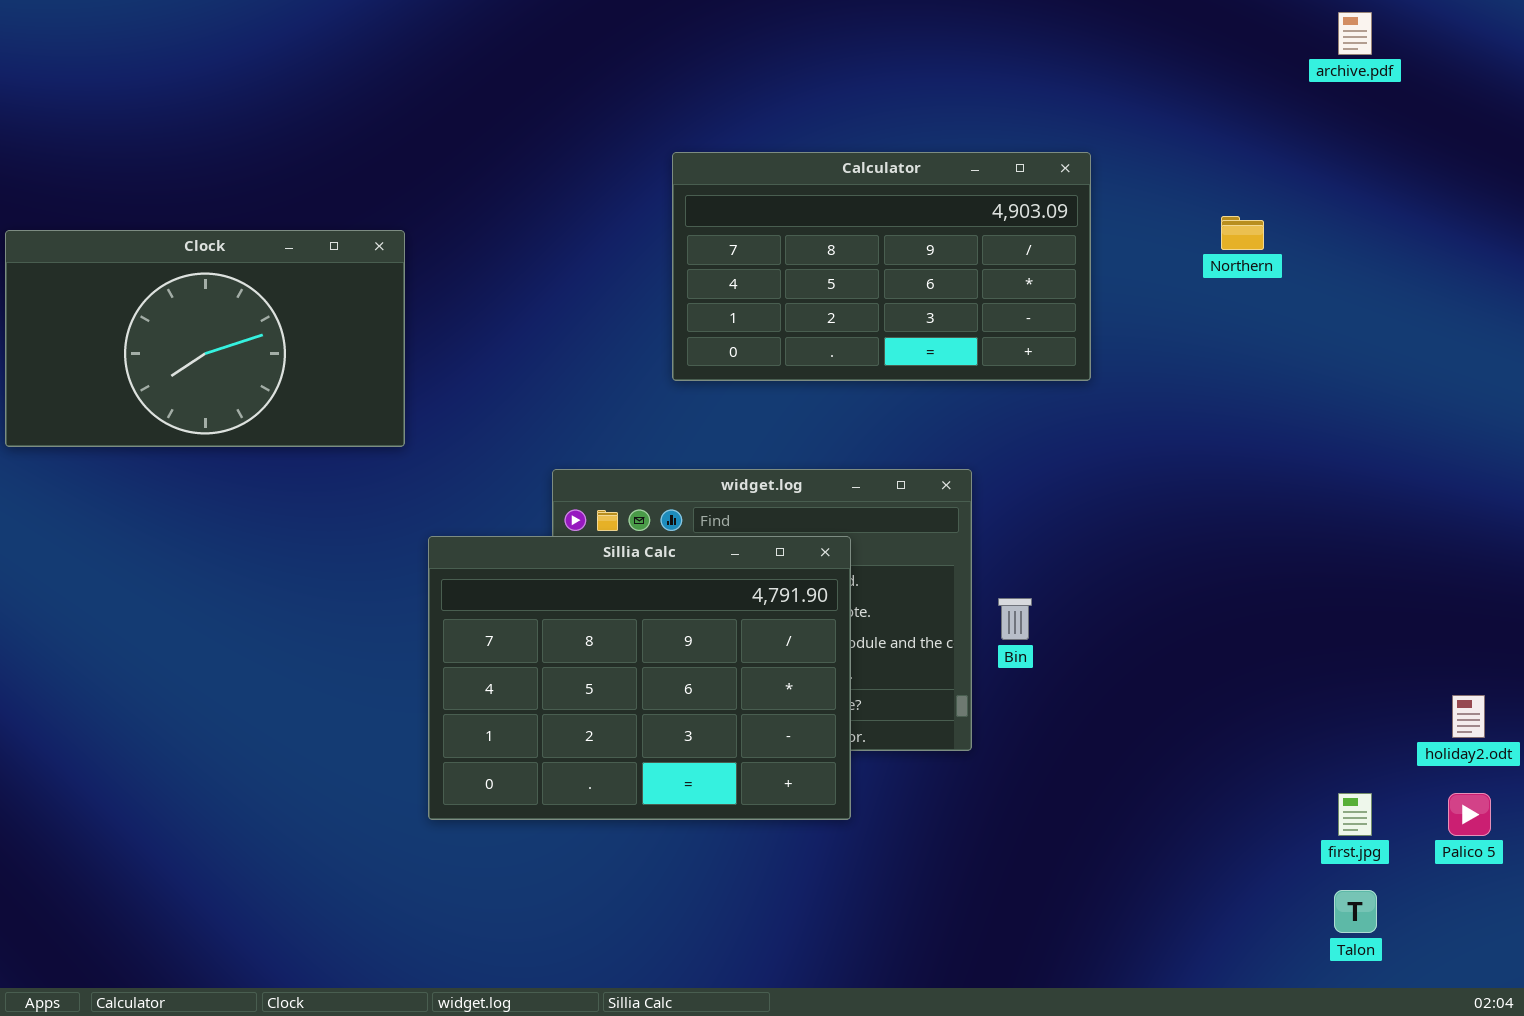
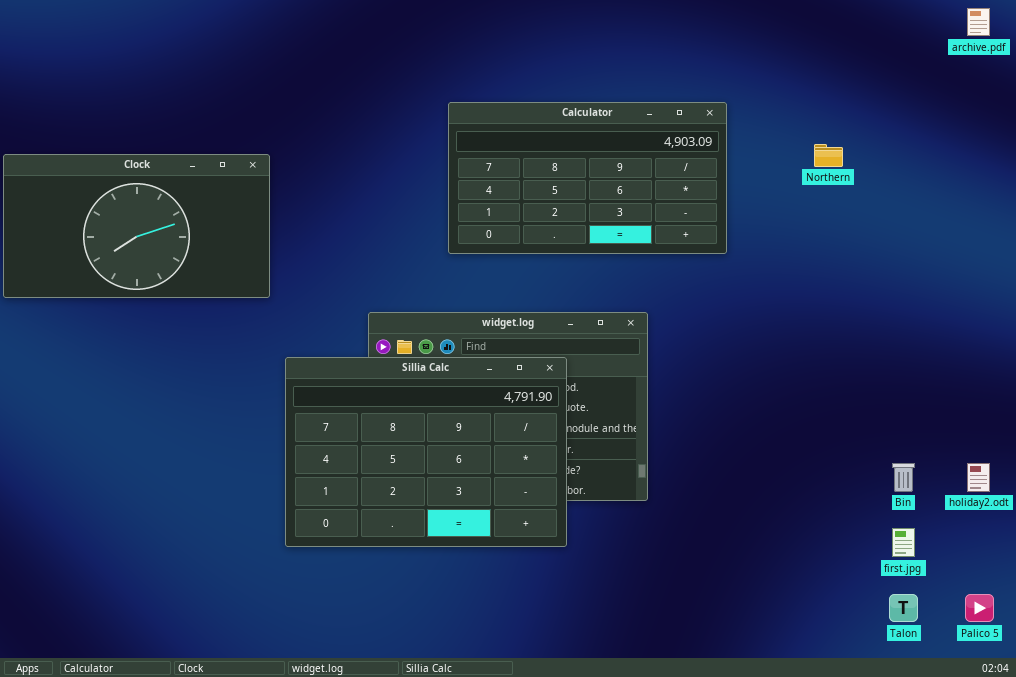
archive.pdf: [1338,12,1372,55] -> [967,8,990,36], moved
Bin: [998,598,1032,640] -> [892,463,915,492], moved
Palico 5: [1448,793,1491,836] -> [965,594,994,622], moved

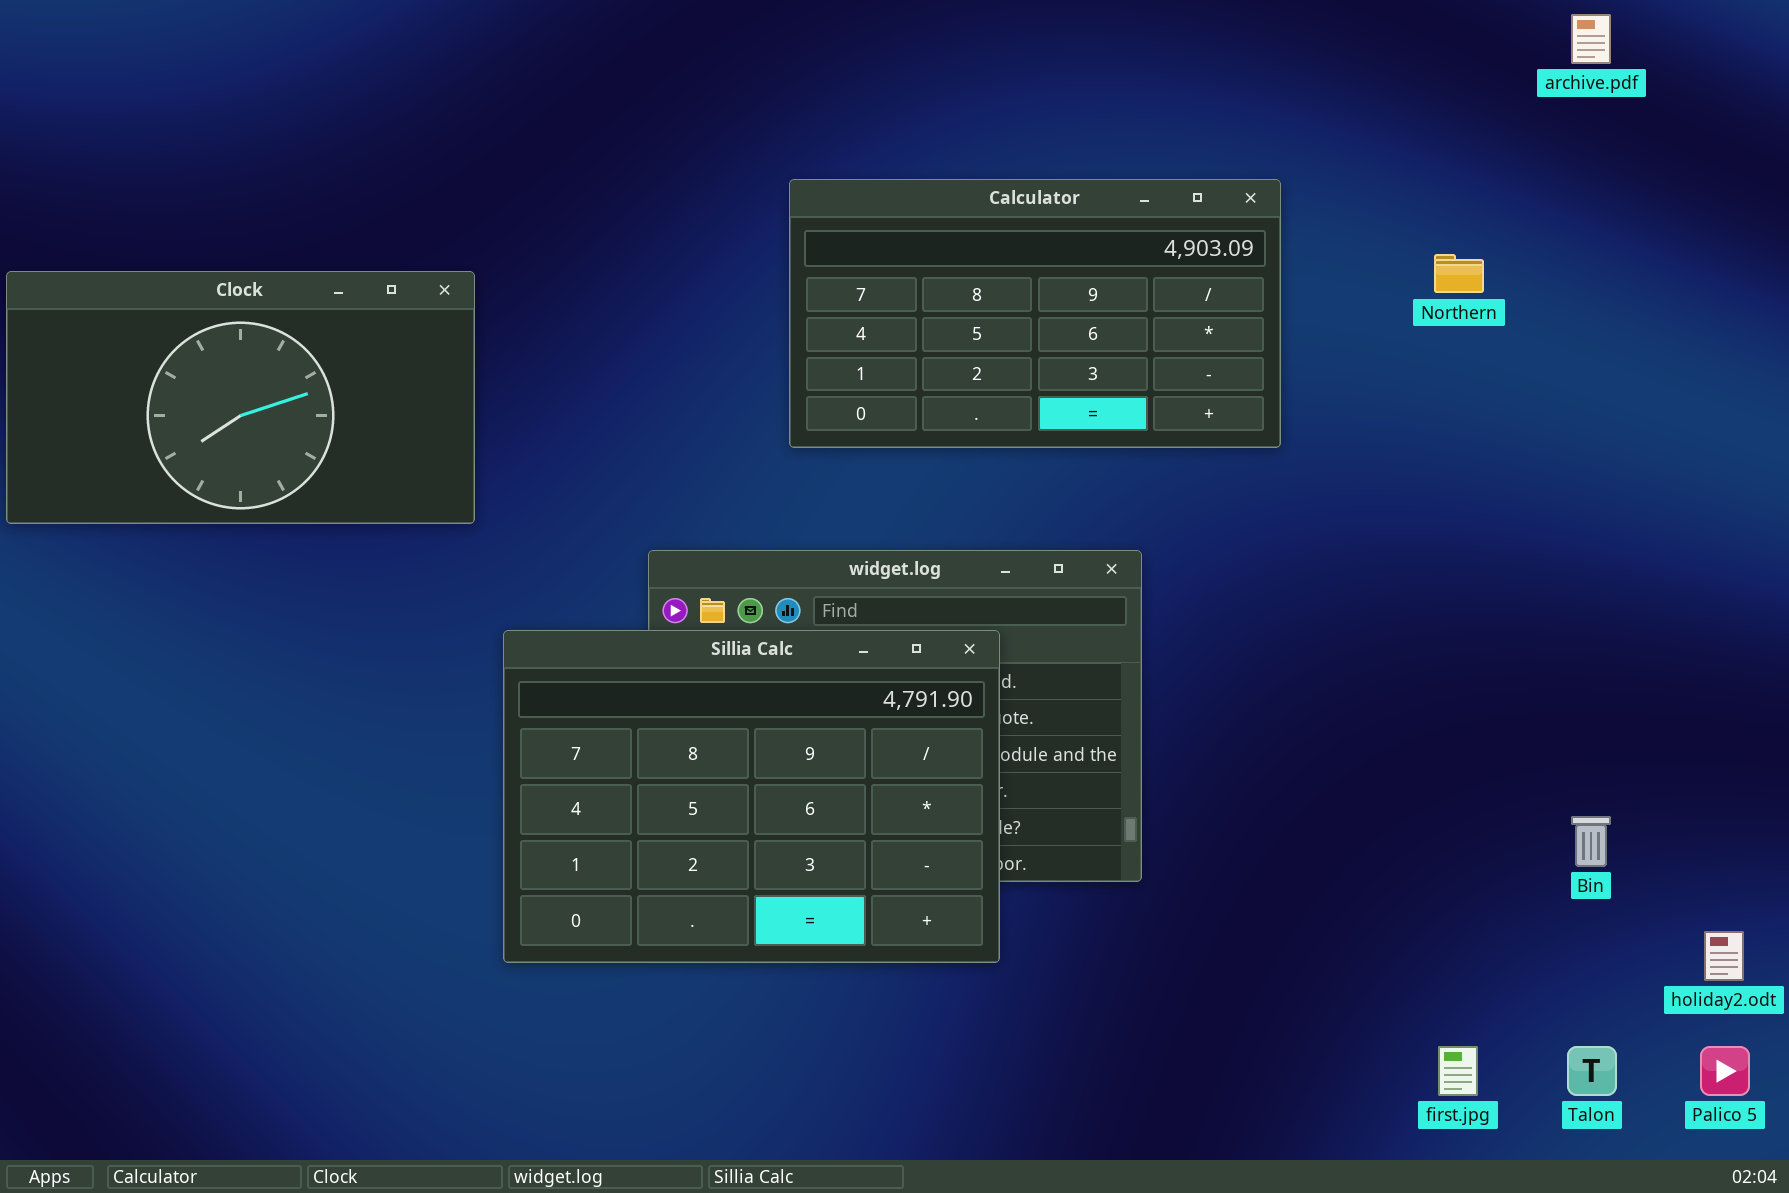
archive.pdf: [967,8,990,36] -> [1571,14,1611,64], moved
holiday2.odt: [967,463,990,492] -> [1704,931,1744,981], moved
first.jpg: [892,528,915,557] -> [1438,1046,1478,1096], moved

